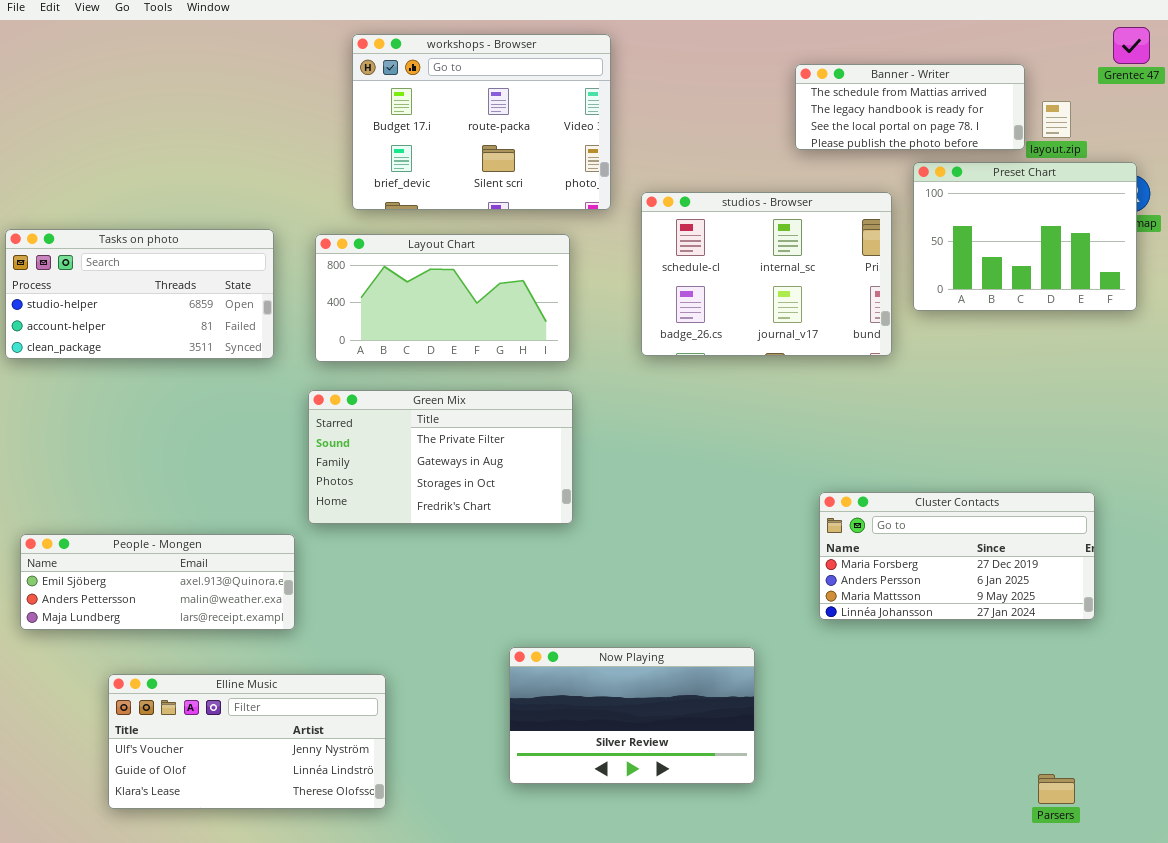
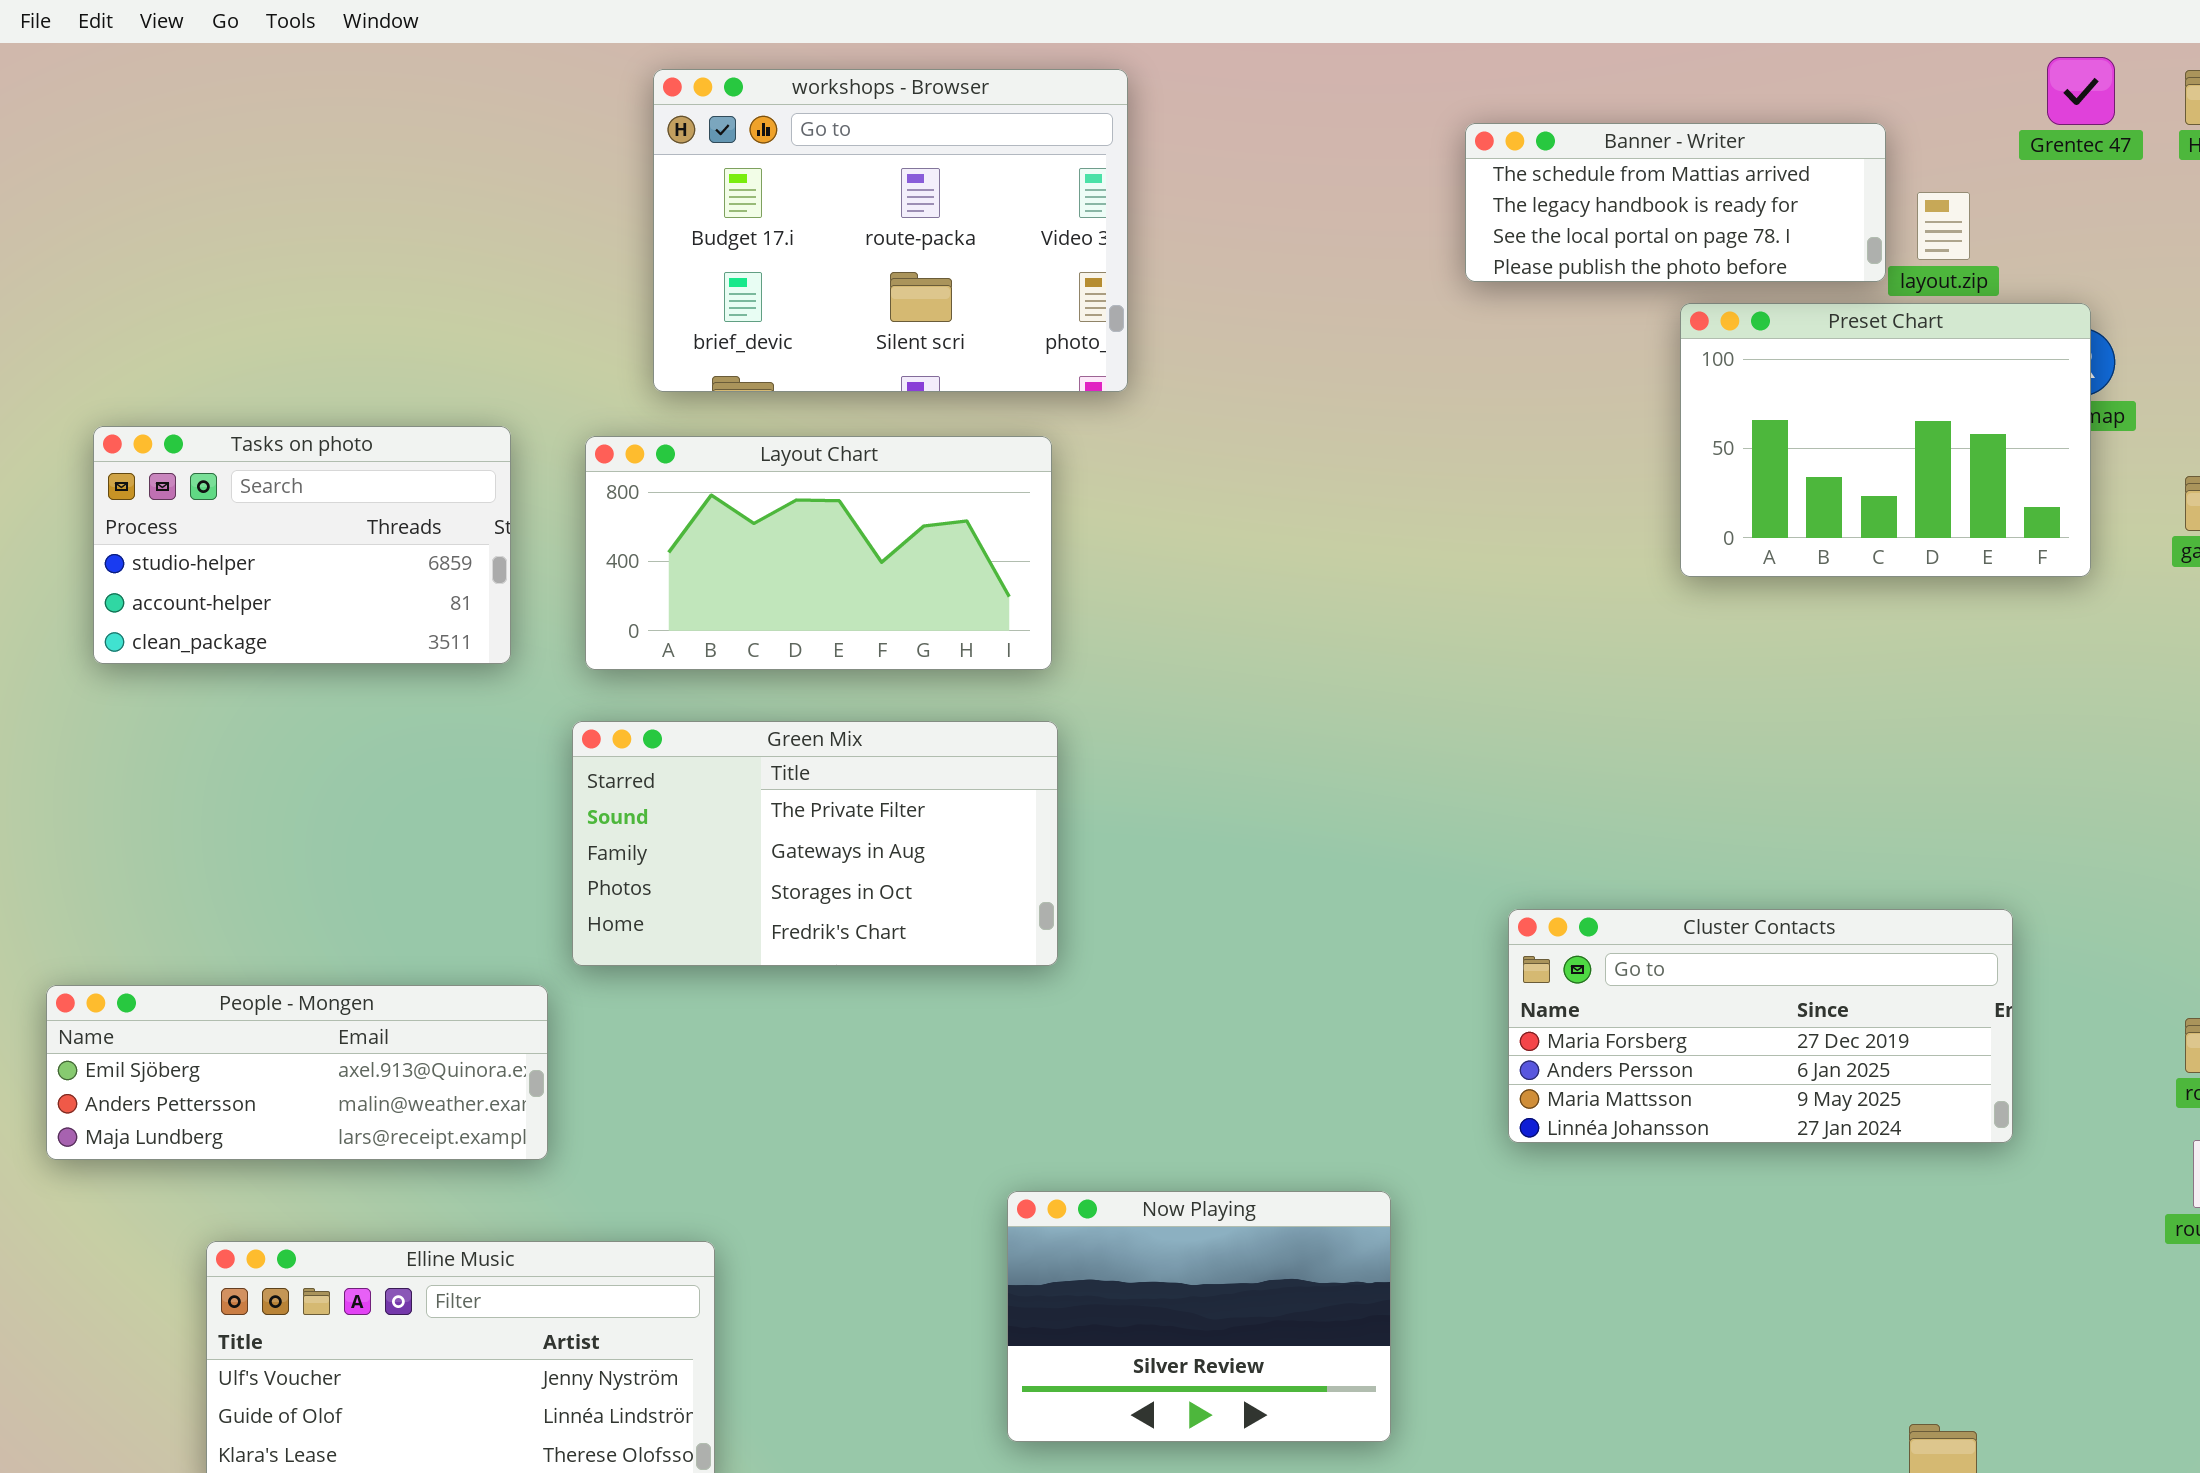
studios - Browser: [641,192,892,356] -> none, closed
Tasks on photo: [5,229,274,359] -> [93,426,511,664], resized
Now Playing: [509,647,755,784] -> [1007,1191,1391,1442], resized

